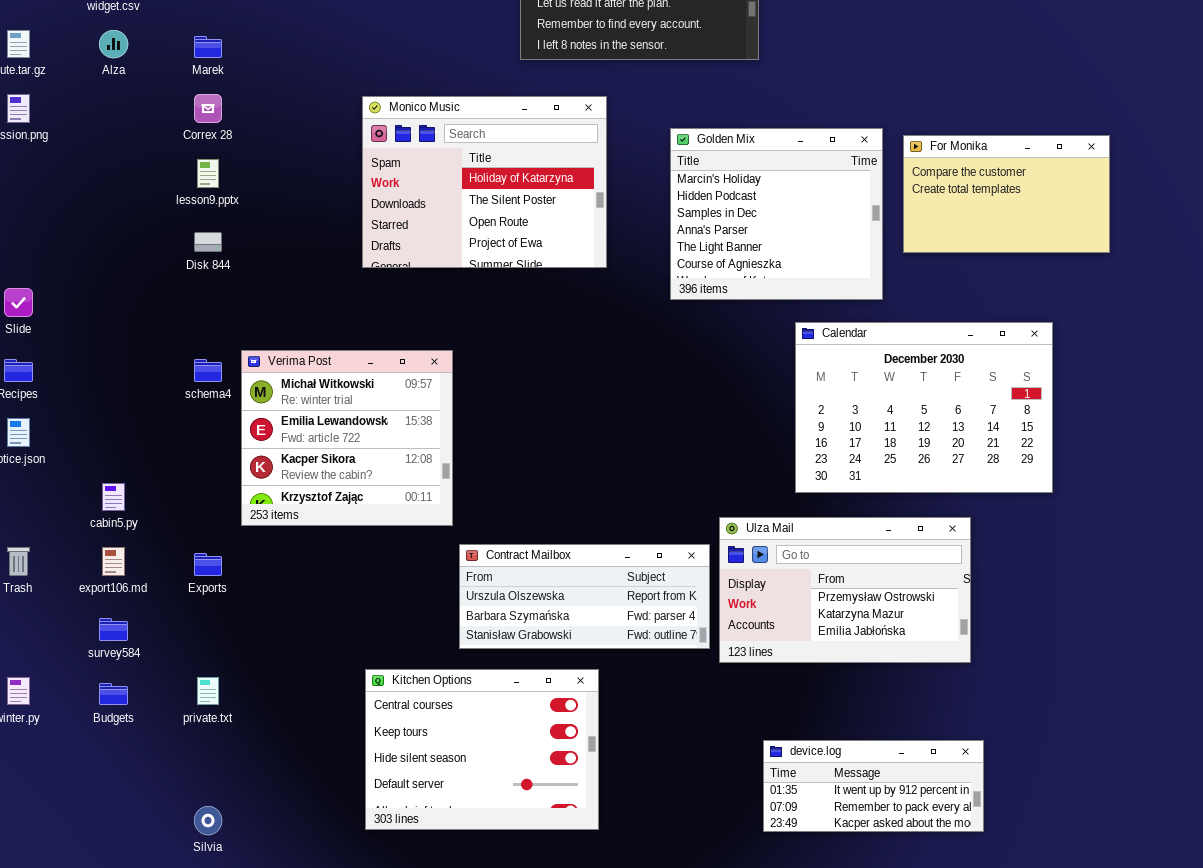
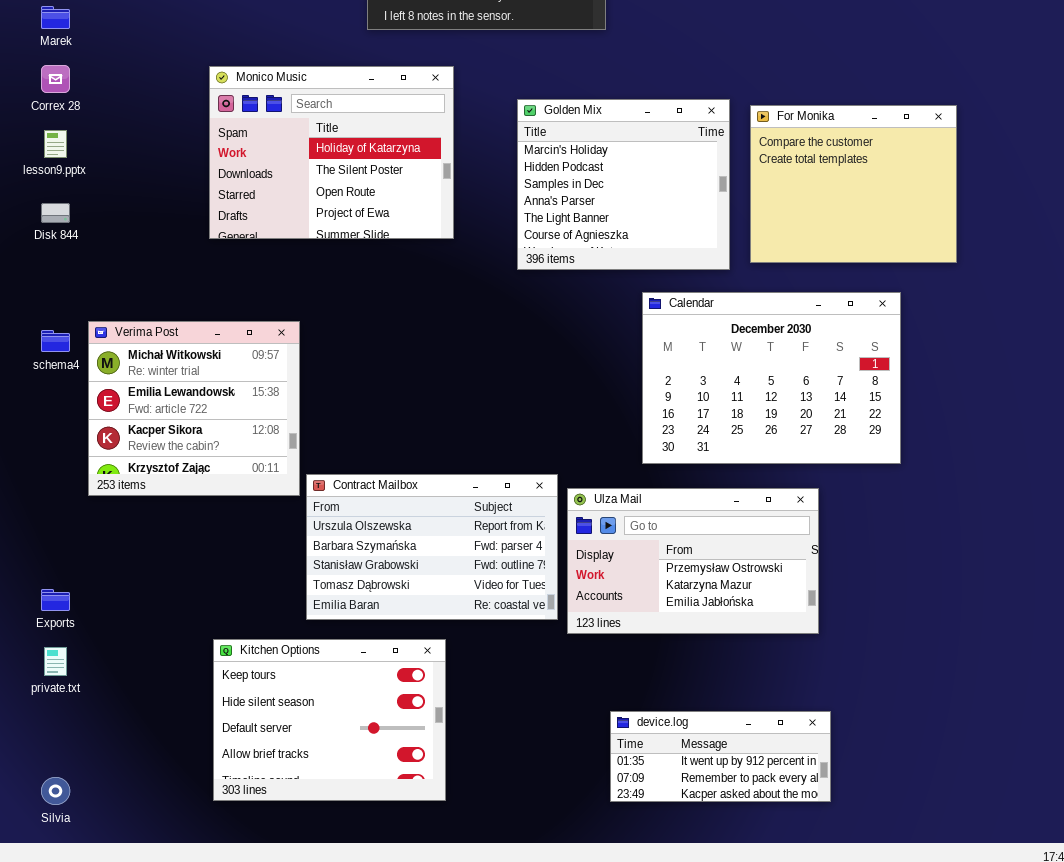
For Monika: [903,135,1110,253] -> [750,105,957,263], resized
Contract Mailbox: [459,544,710,649] -> [306,474,558,620], resized
Exports: [194,553,222,576] -> [41,589,70,611], moved
Kitchen Options: [365,669,599,830] -> [213,639,446,801], scrolled down 1 row

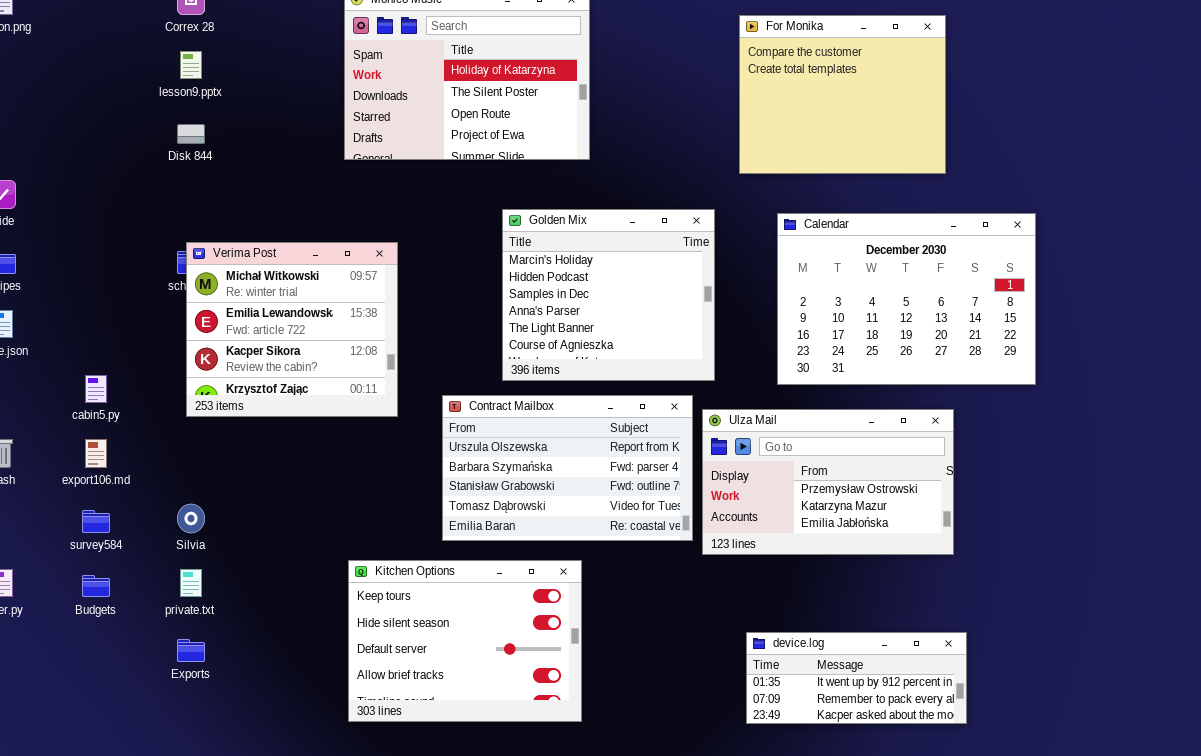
Golden Mix: [517,99,730,270] -> [502,209,715,381], moved
For Monika: [750,105,957,263] -> [739,15,946,174], moved
Verima Post: [88,321,300,496] -> [186,242,398,417], moved
Exports: [41,589,70,611] -> [177,639,205,662], moved
Silvia: [41,777,70,805] -> [177,504,205,533], moved

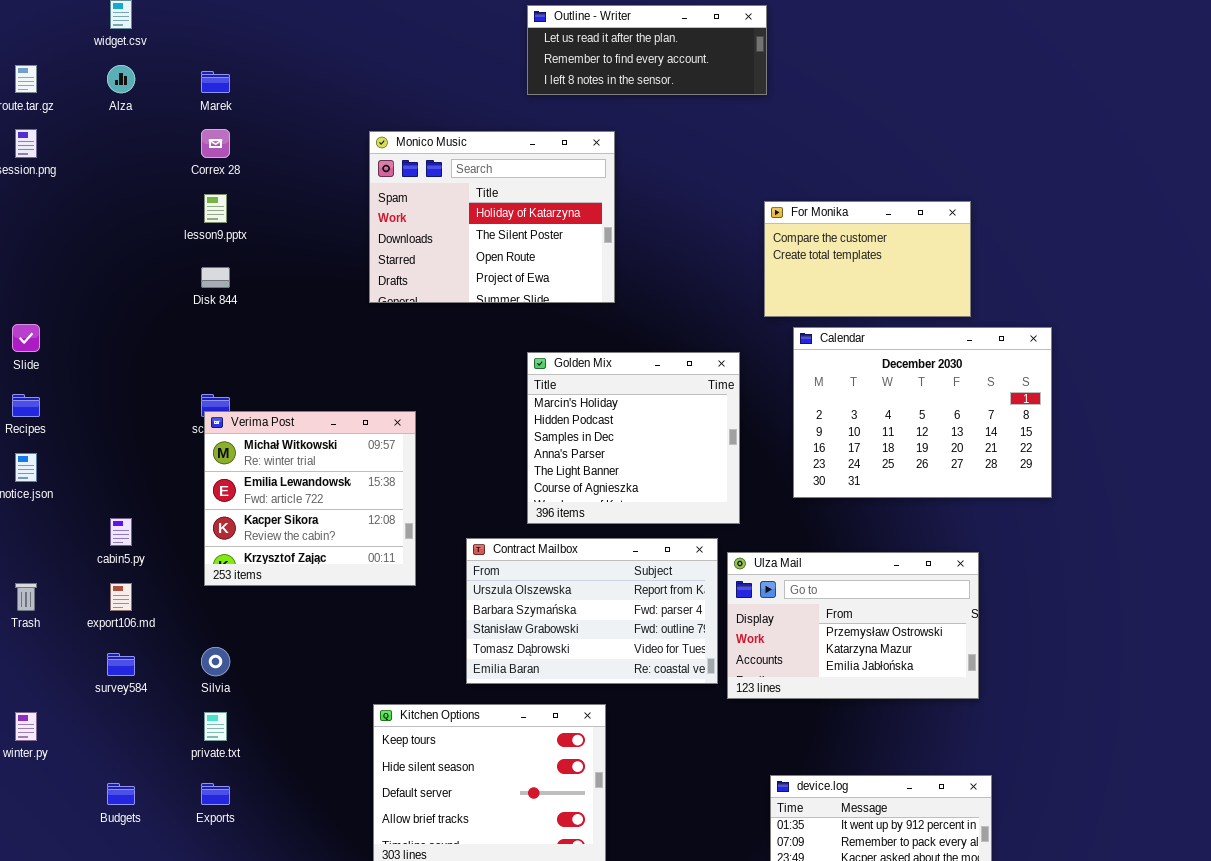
For Monika: [739,15,946,174] -> [764,201,971,317], resized
Calendar: [777,213,1036,385] -> [793,327,1052,498], moved
Verima Post: [186,242,398,417] -> [204,411,416,586], moved
Budgets: [82,575,110,597] -> [107,783,135,805], moved

